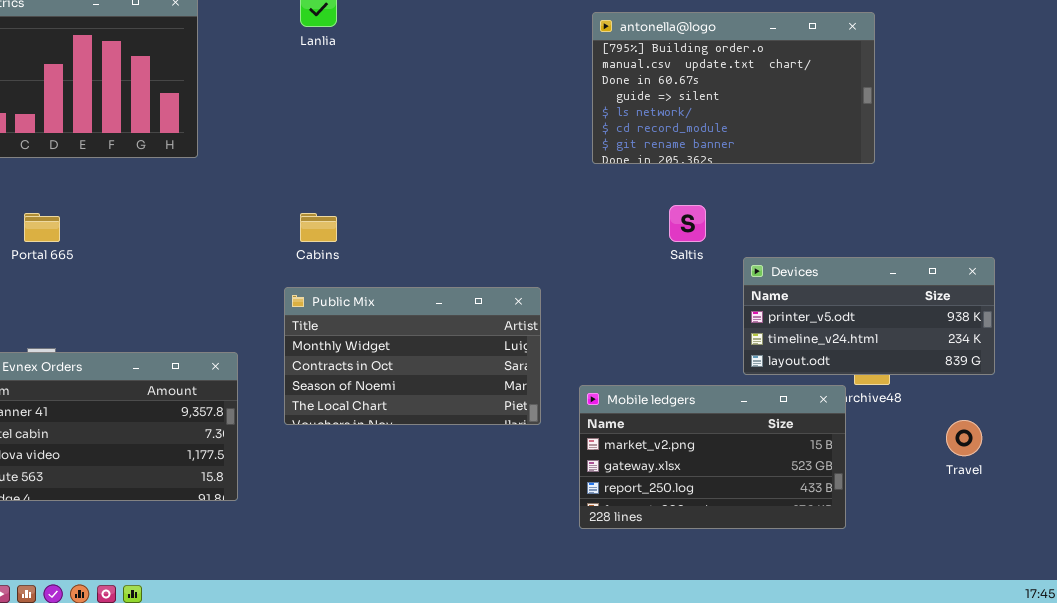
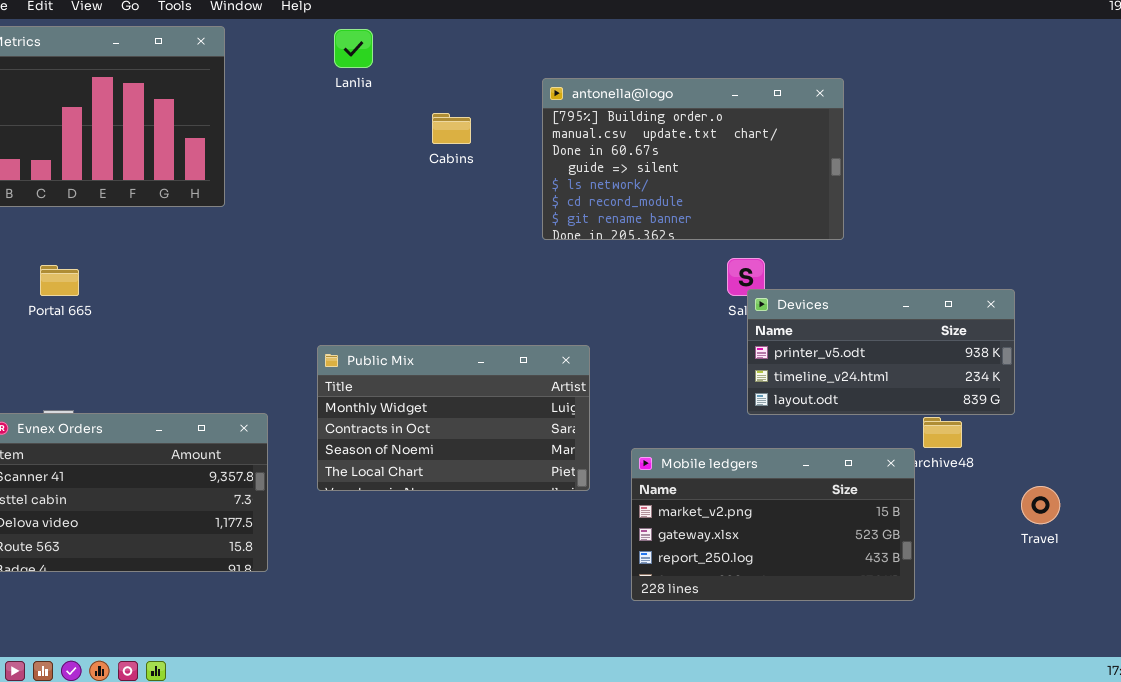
antonella@logo: [592,12,875,164] -> [542,78,844,240], moved
Cabins: [300,213,337,242] -> [432,113,471,144], moved
Devices: [743,257,995,375] -> [747,289,1015,415], moved

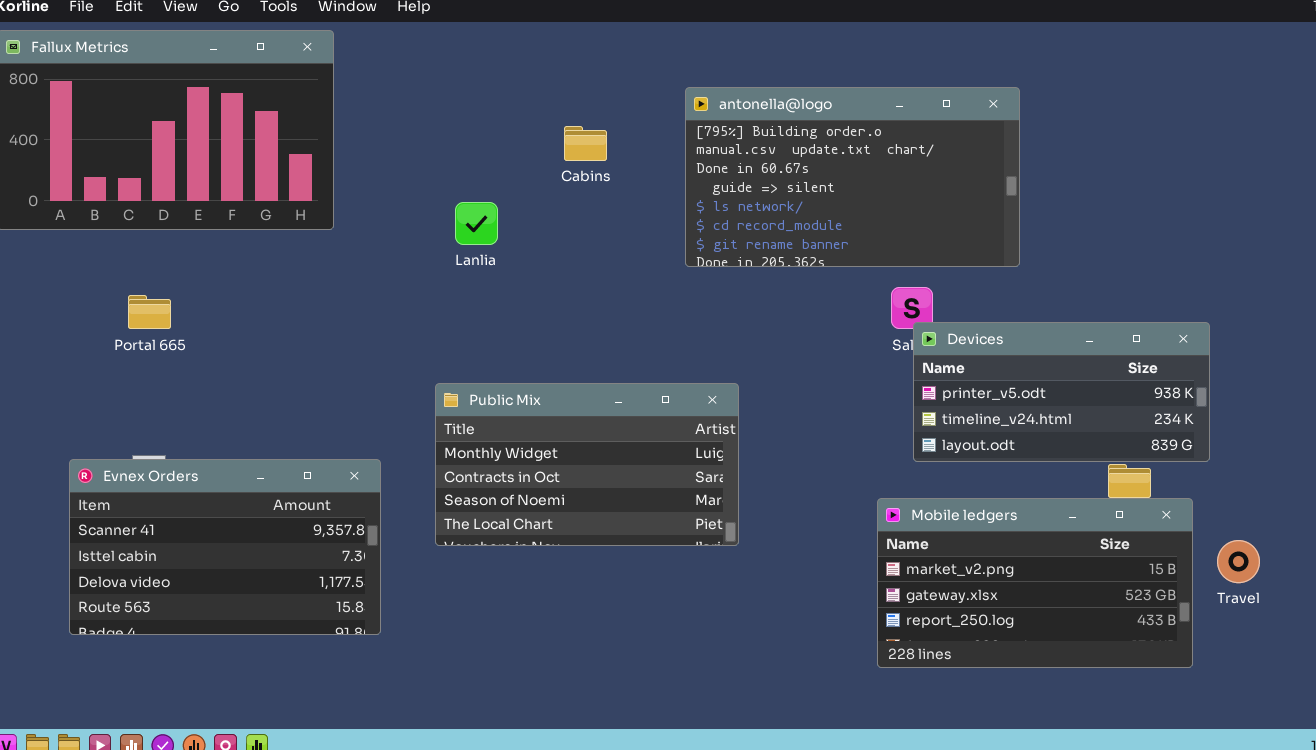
Lanlia: [334,29,373,68] -> [455,202,498,245], moved
Mobile ledgers: [631,448,915,601] -> [877,498,1193,668], moved

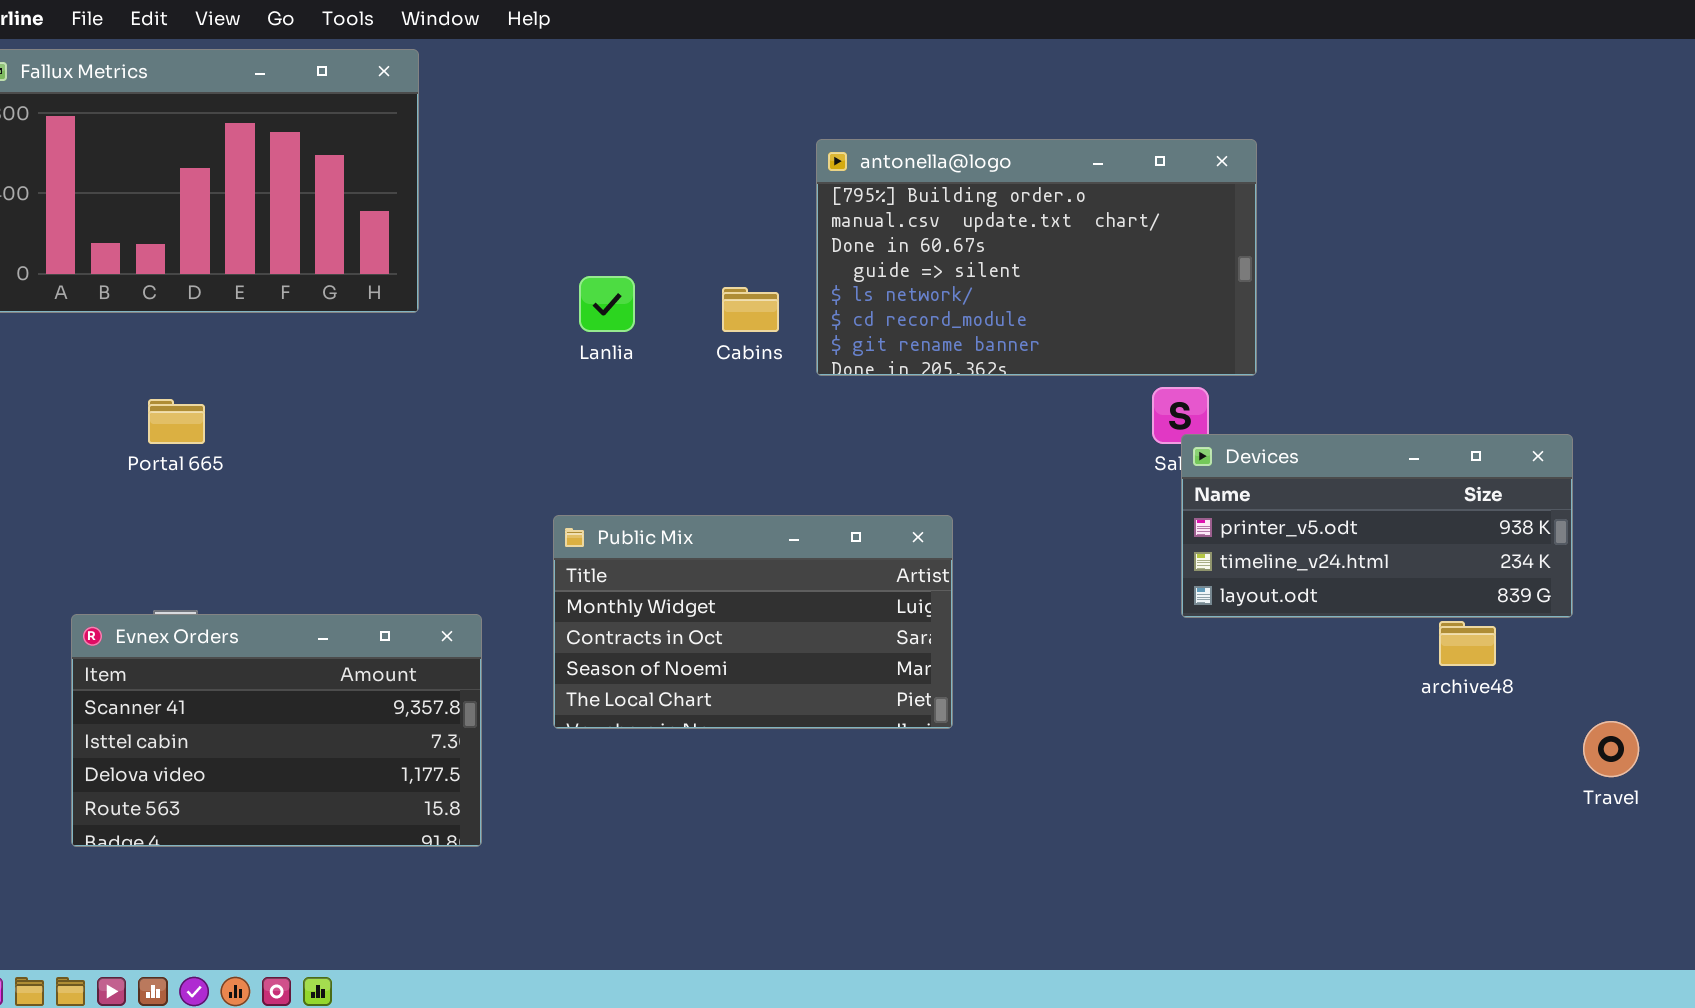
antonella@logo: [685,87,1020,267] -> [816,139,1257,376], moved
Cabins: [564,126,607,161] -> [722,287,779,332], moved
Mobile ledgers: [877,498,1193,668] -> none, closed

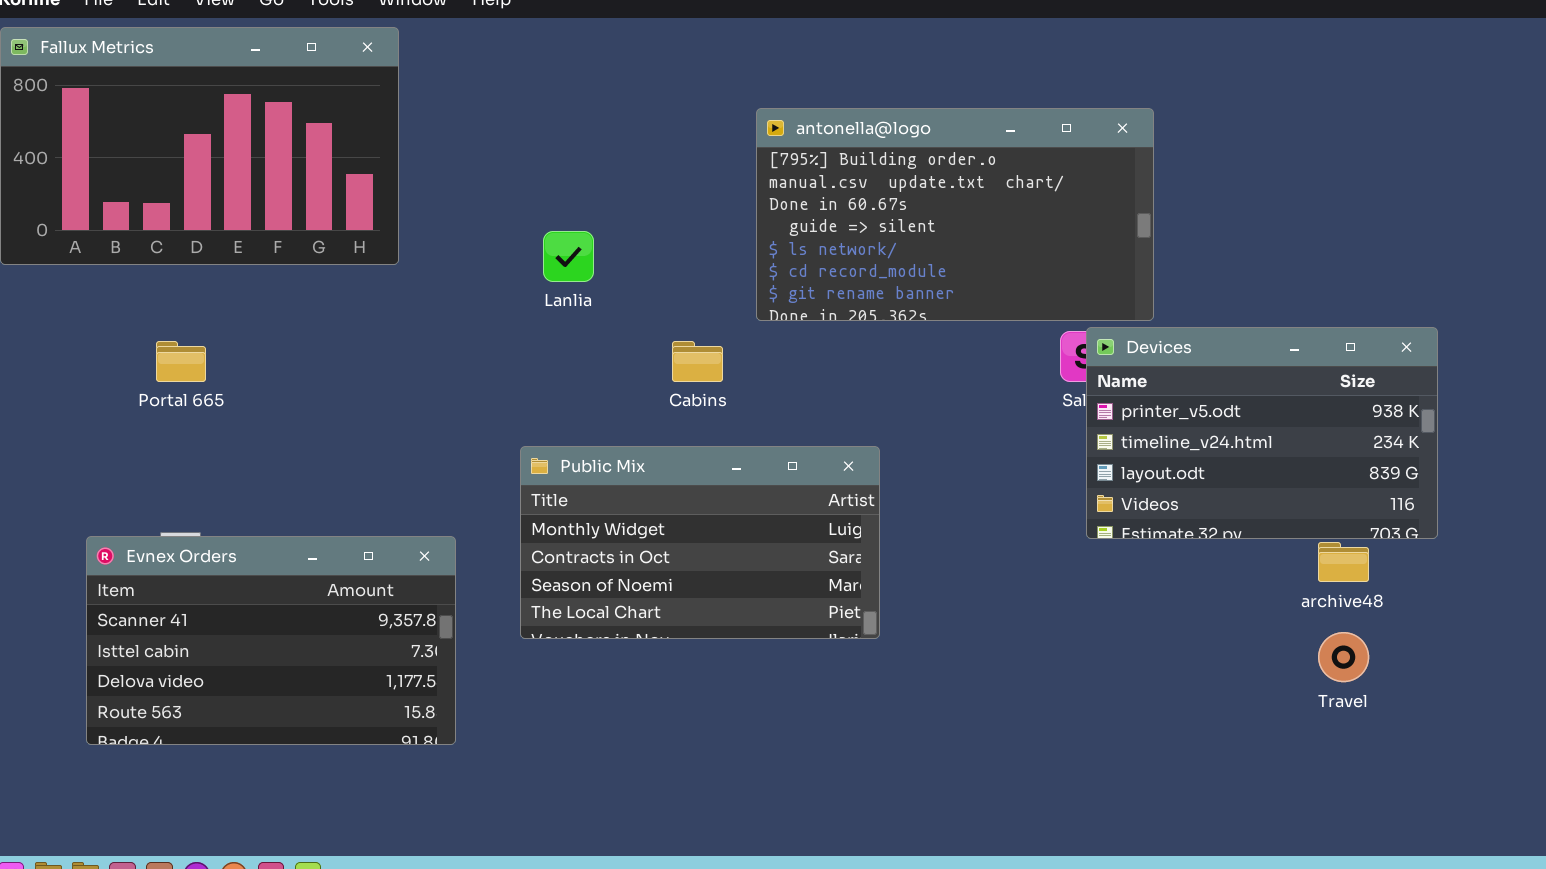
Cabins: [722,287,779,332] -> [672,341,723,382], moved
Devices: [1181,434,1573,618] -> [1086,327,1438,539], resized
Travel: [1583,721,1639,777] -> [1318,632,1369,682], moved

